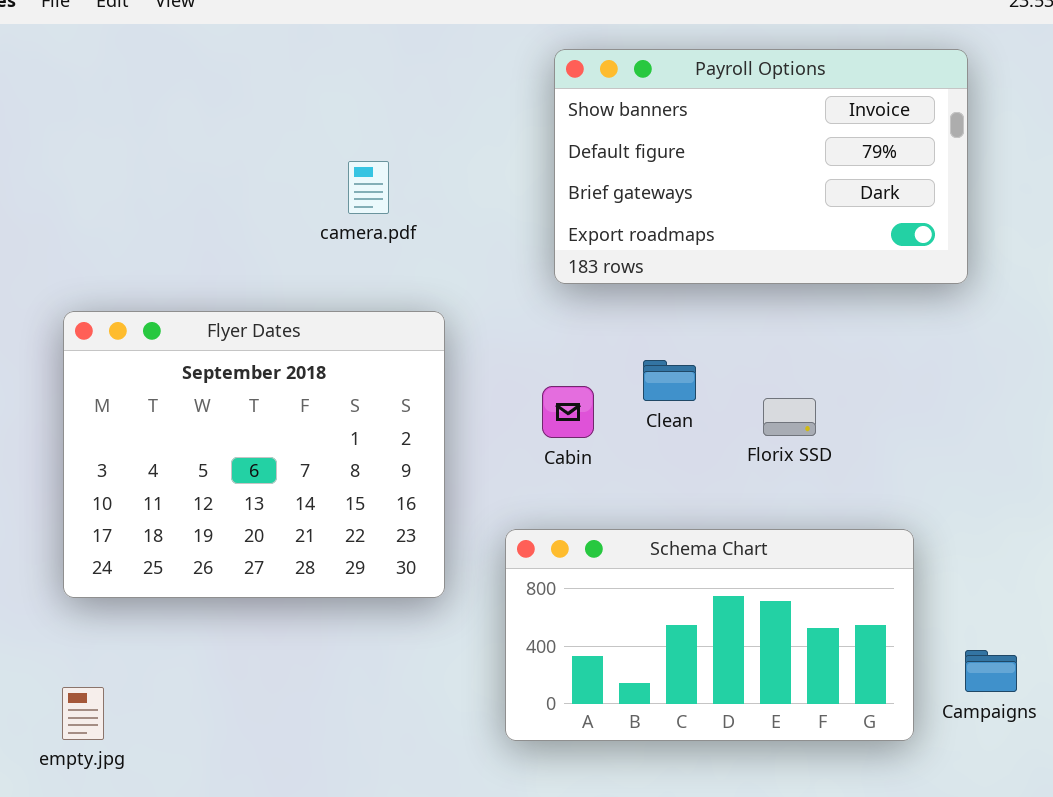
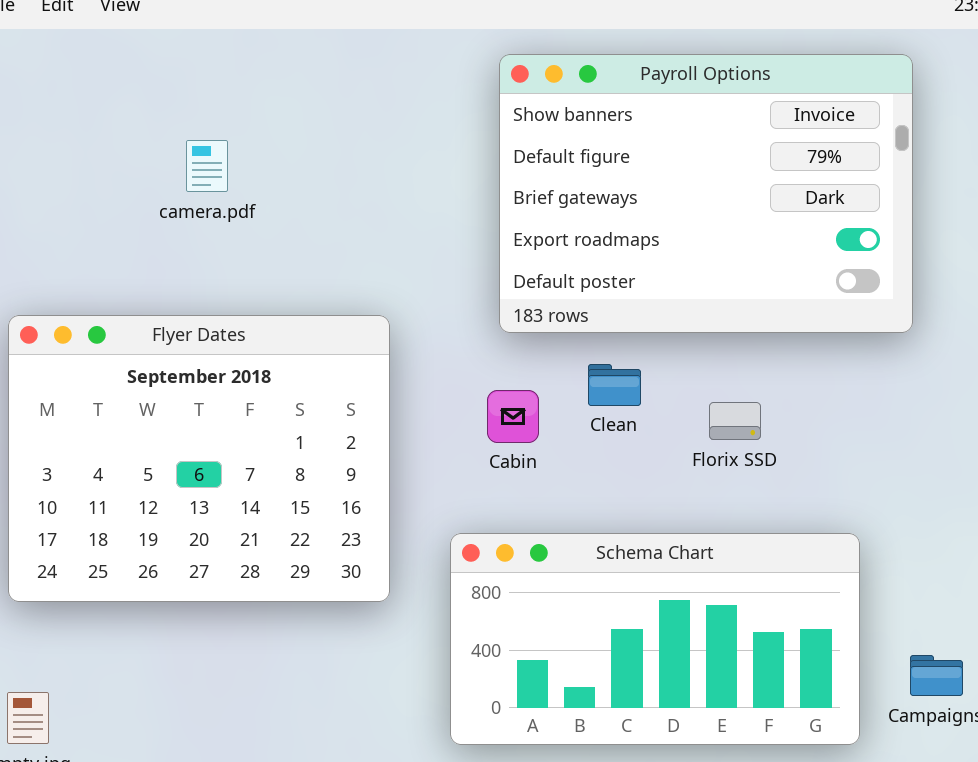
Payroll Options: [554,49,968,284] -> [499,54,913,333], resized
camera.pdf: [348,161,389,214] -> [186,140,228,192], moved

